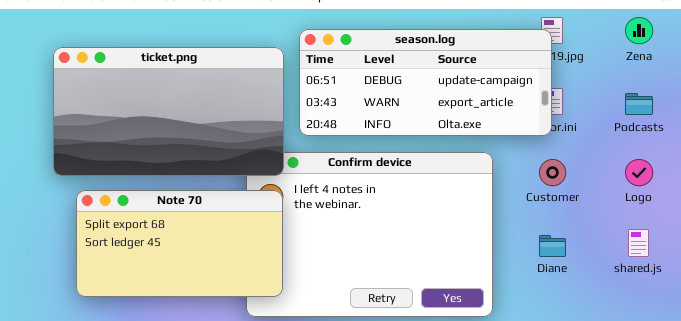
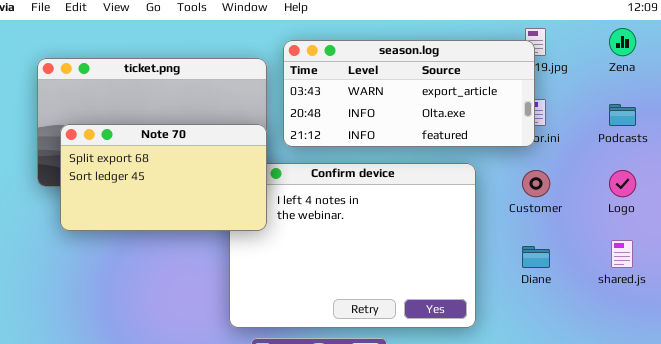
season.log: [299,29,552,136] -> [283,40,535,147], scrolled down 1 row
Note 70: [76,190,283,297] -> [60,124,267,231], moved

